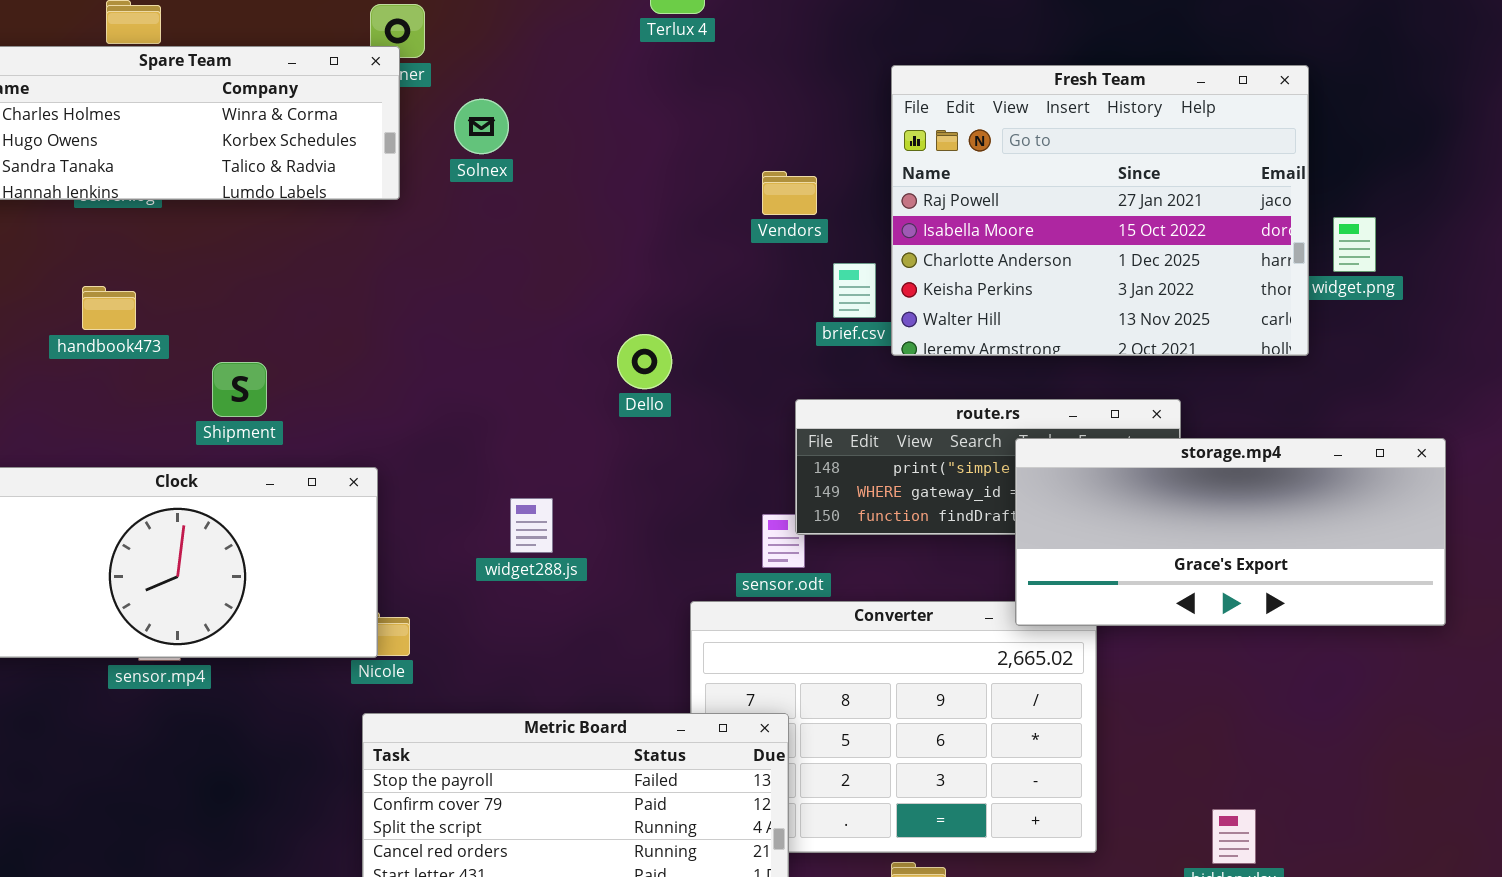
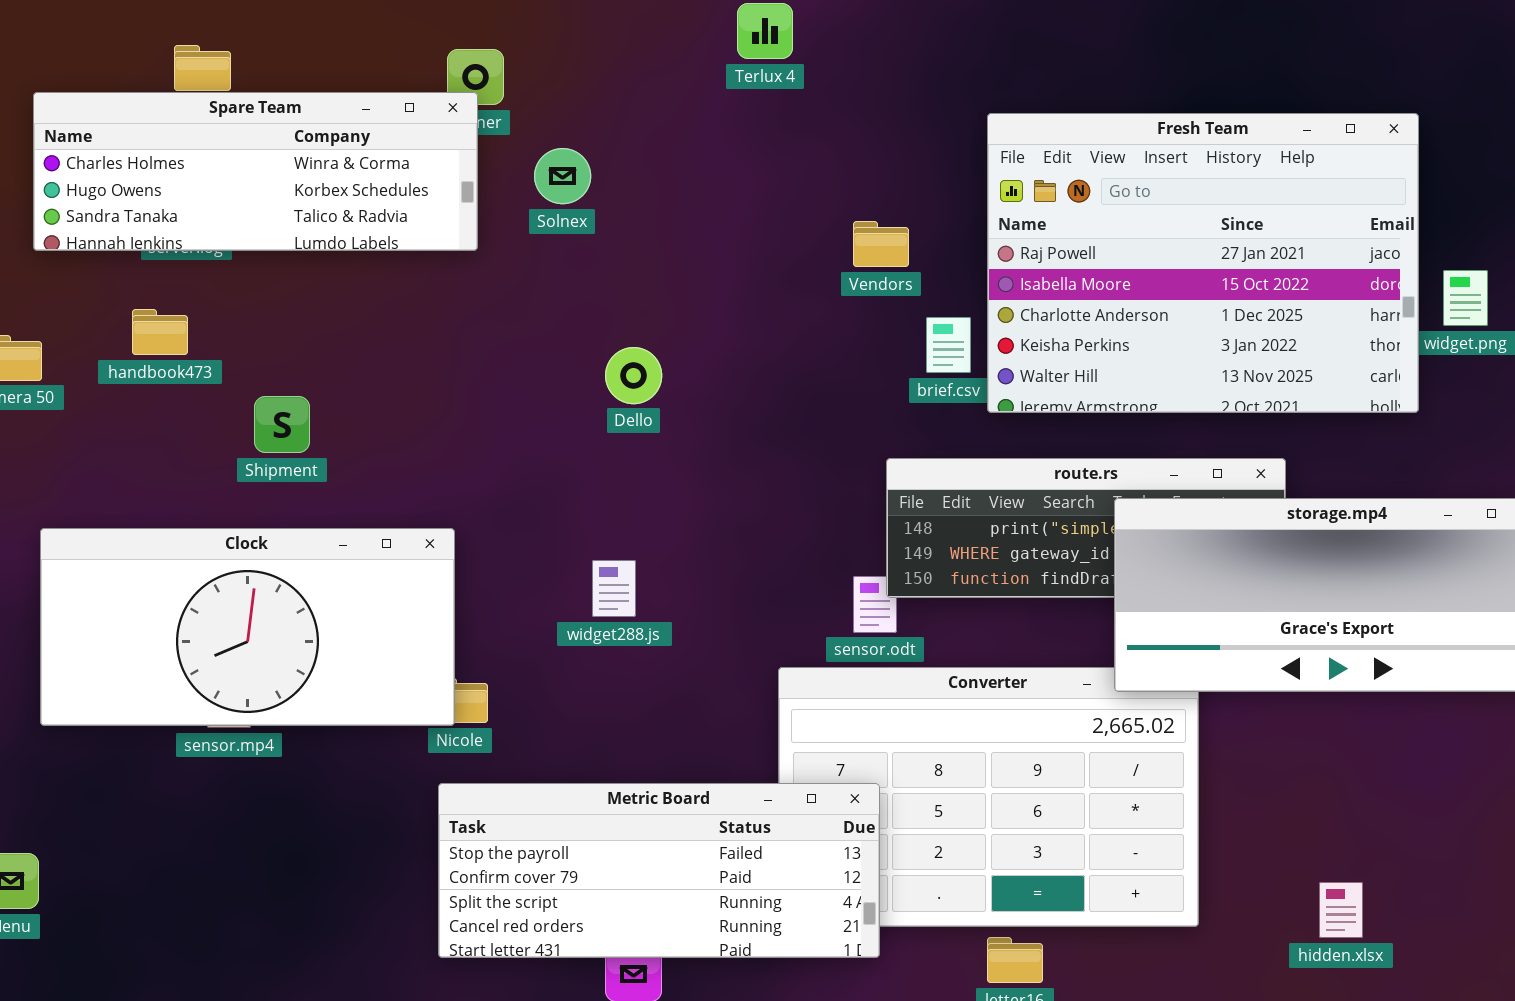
handbook473: [82,286,136,330] -> [132,309,188,355], moved
Dello: [617,334,672,389] -> [605,347,662,404], moved
Shipment: [212,362,267,417] -> [254,396,310,453], moved

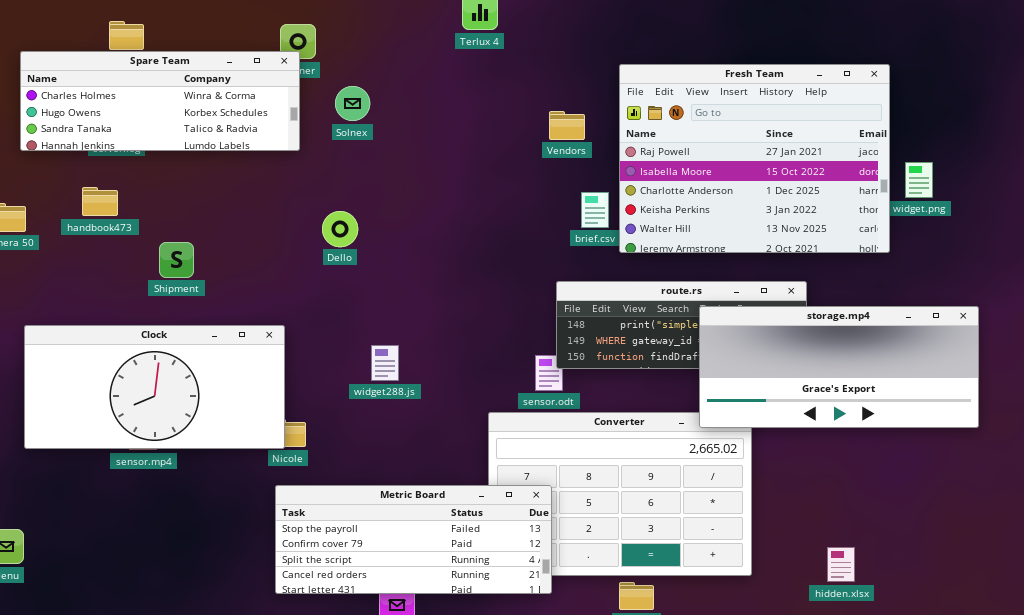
Vendors: [853,221,909,267] -> [549,111,585,140], moved
Dello: [605,347,662,404] -> [322,211,358,247], moved

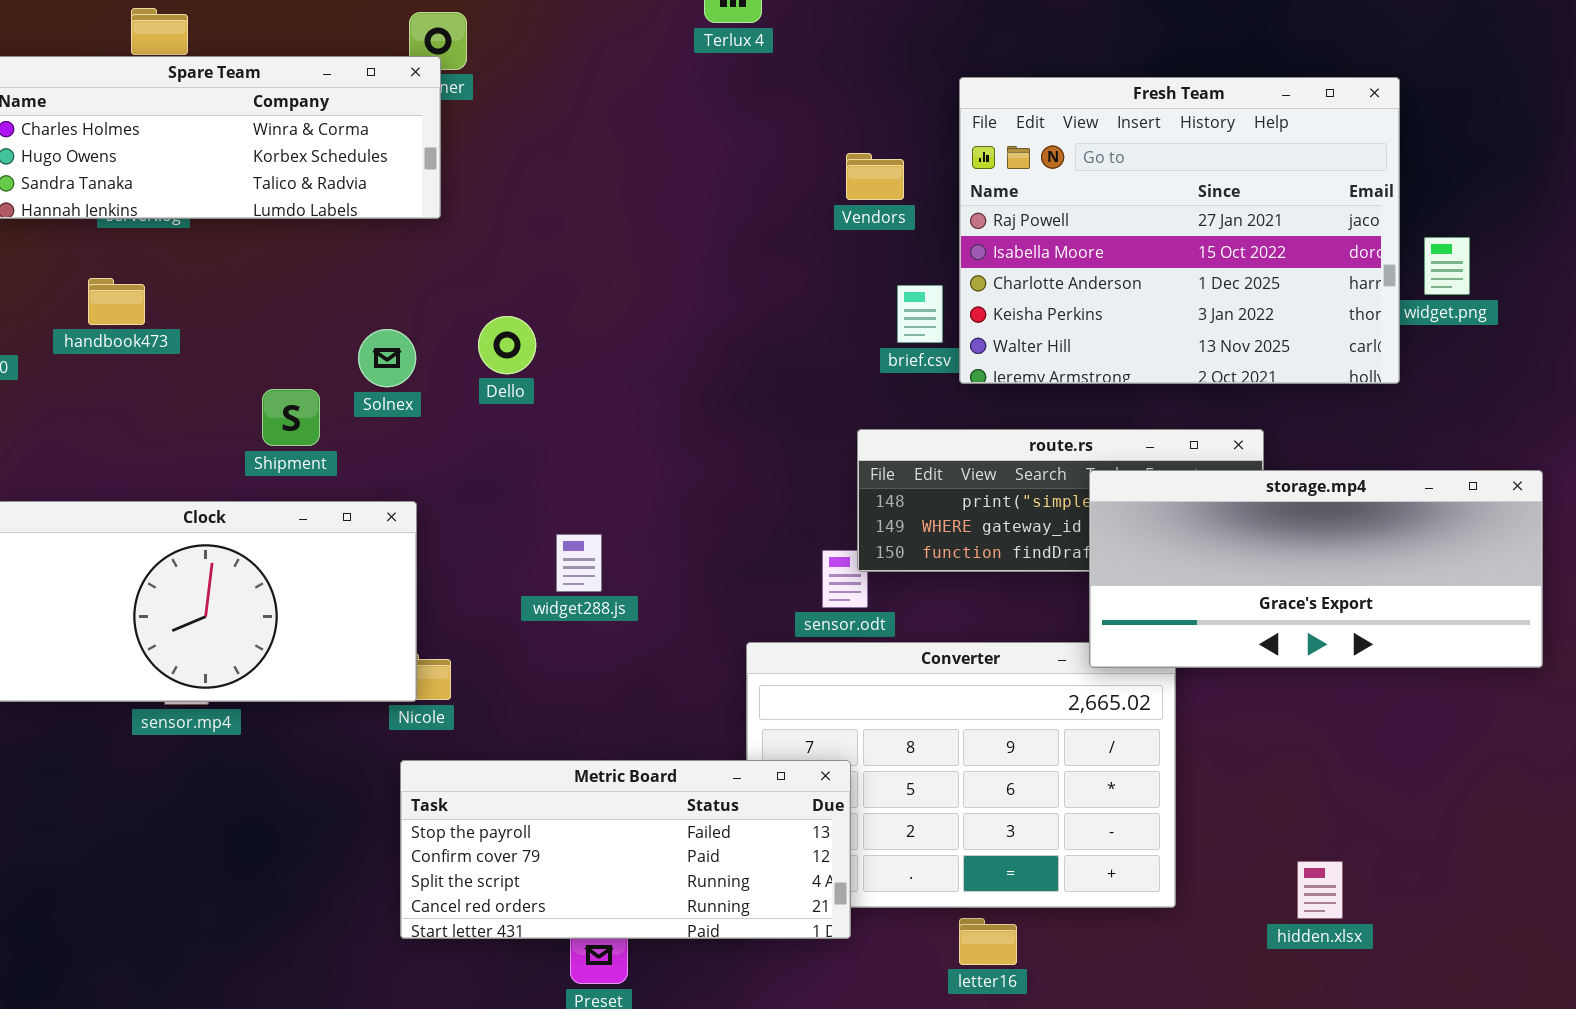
Solnex: [335,86,370,121] -> [358,329,416,387], moved
Shipment: [159,242,194,278] -> [262,389,320,446], moved

